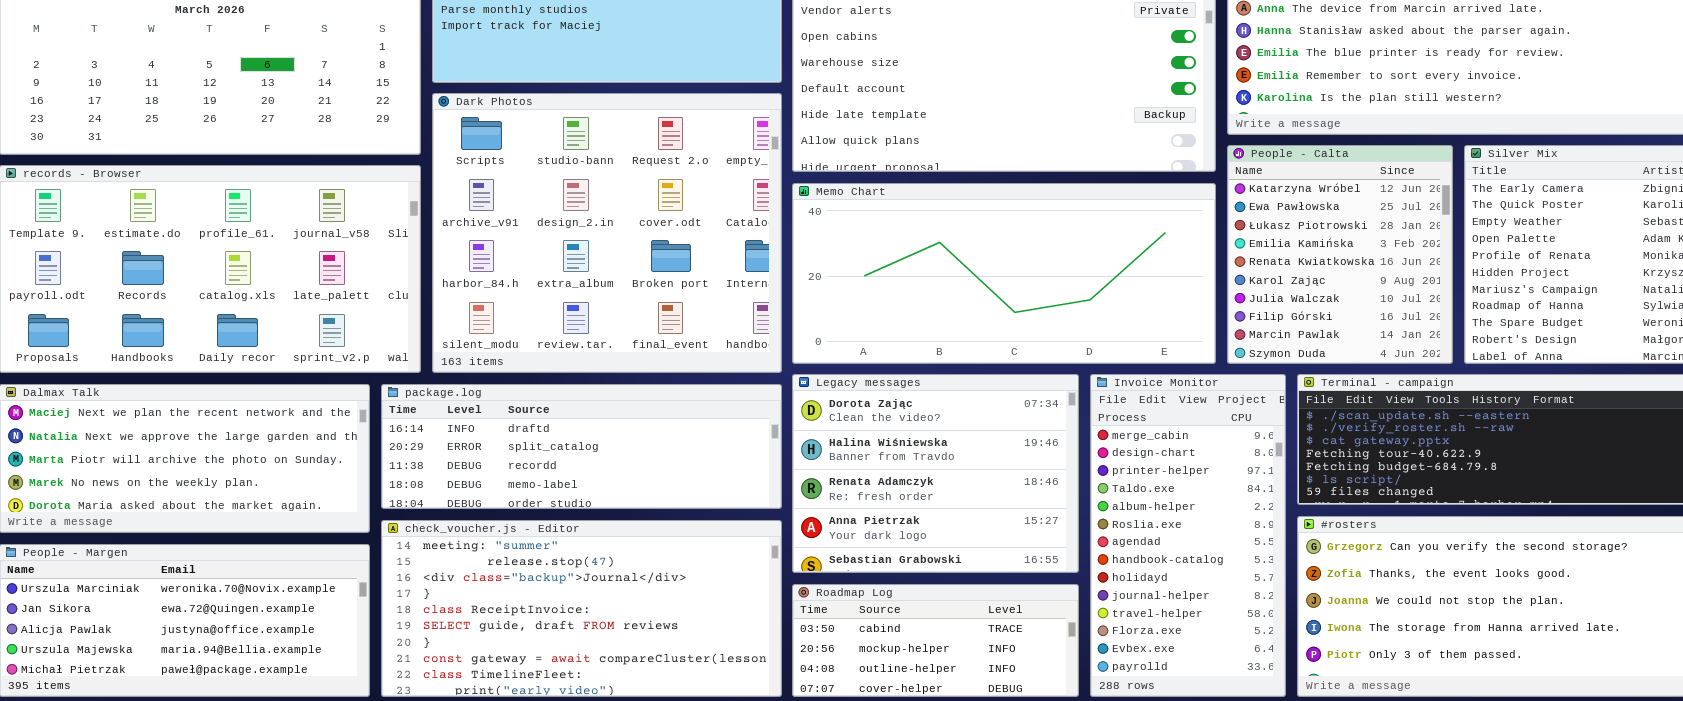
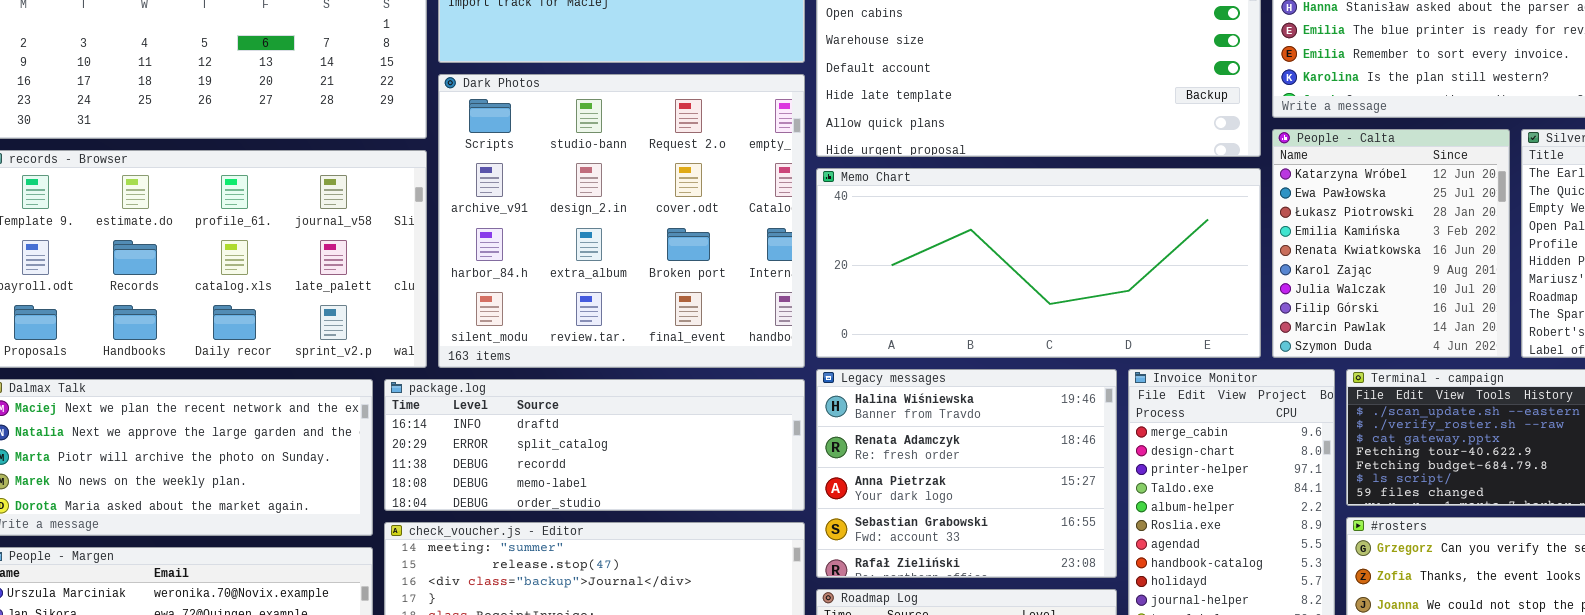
Legacy messages: [792,374,1079,573] -> [816,369,1117,578], scrolled down 1 row

